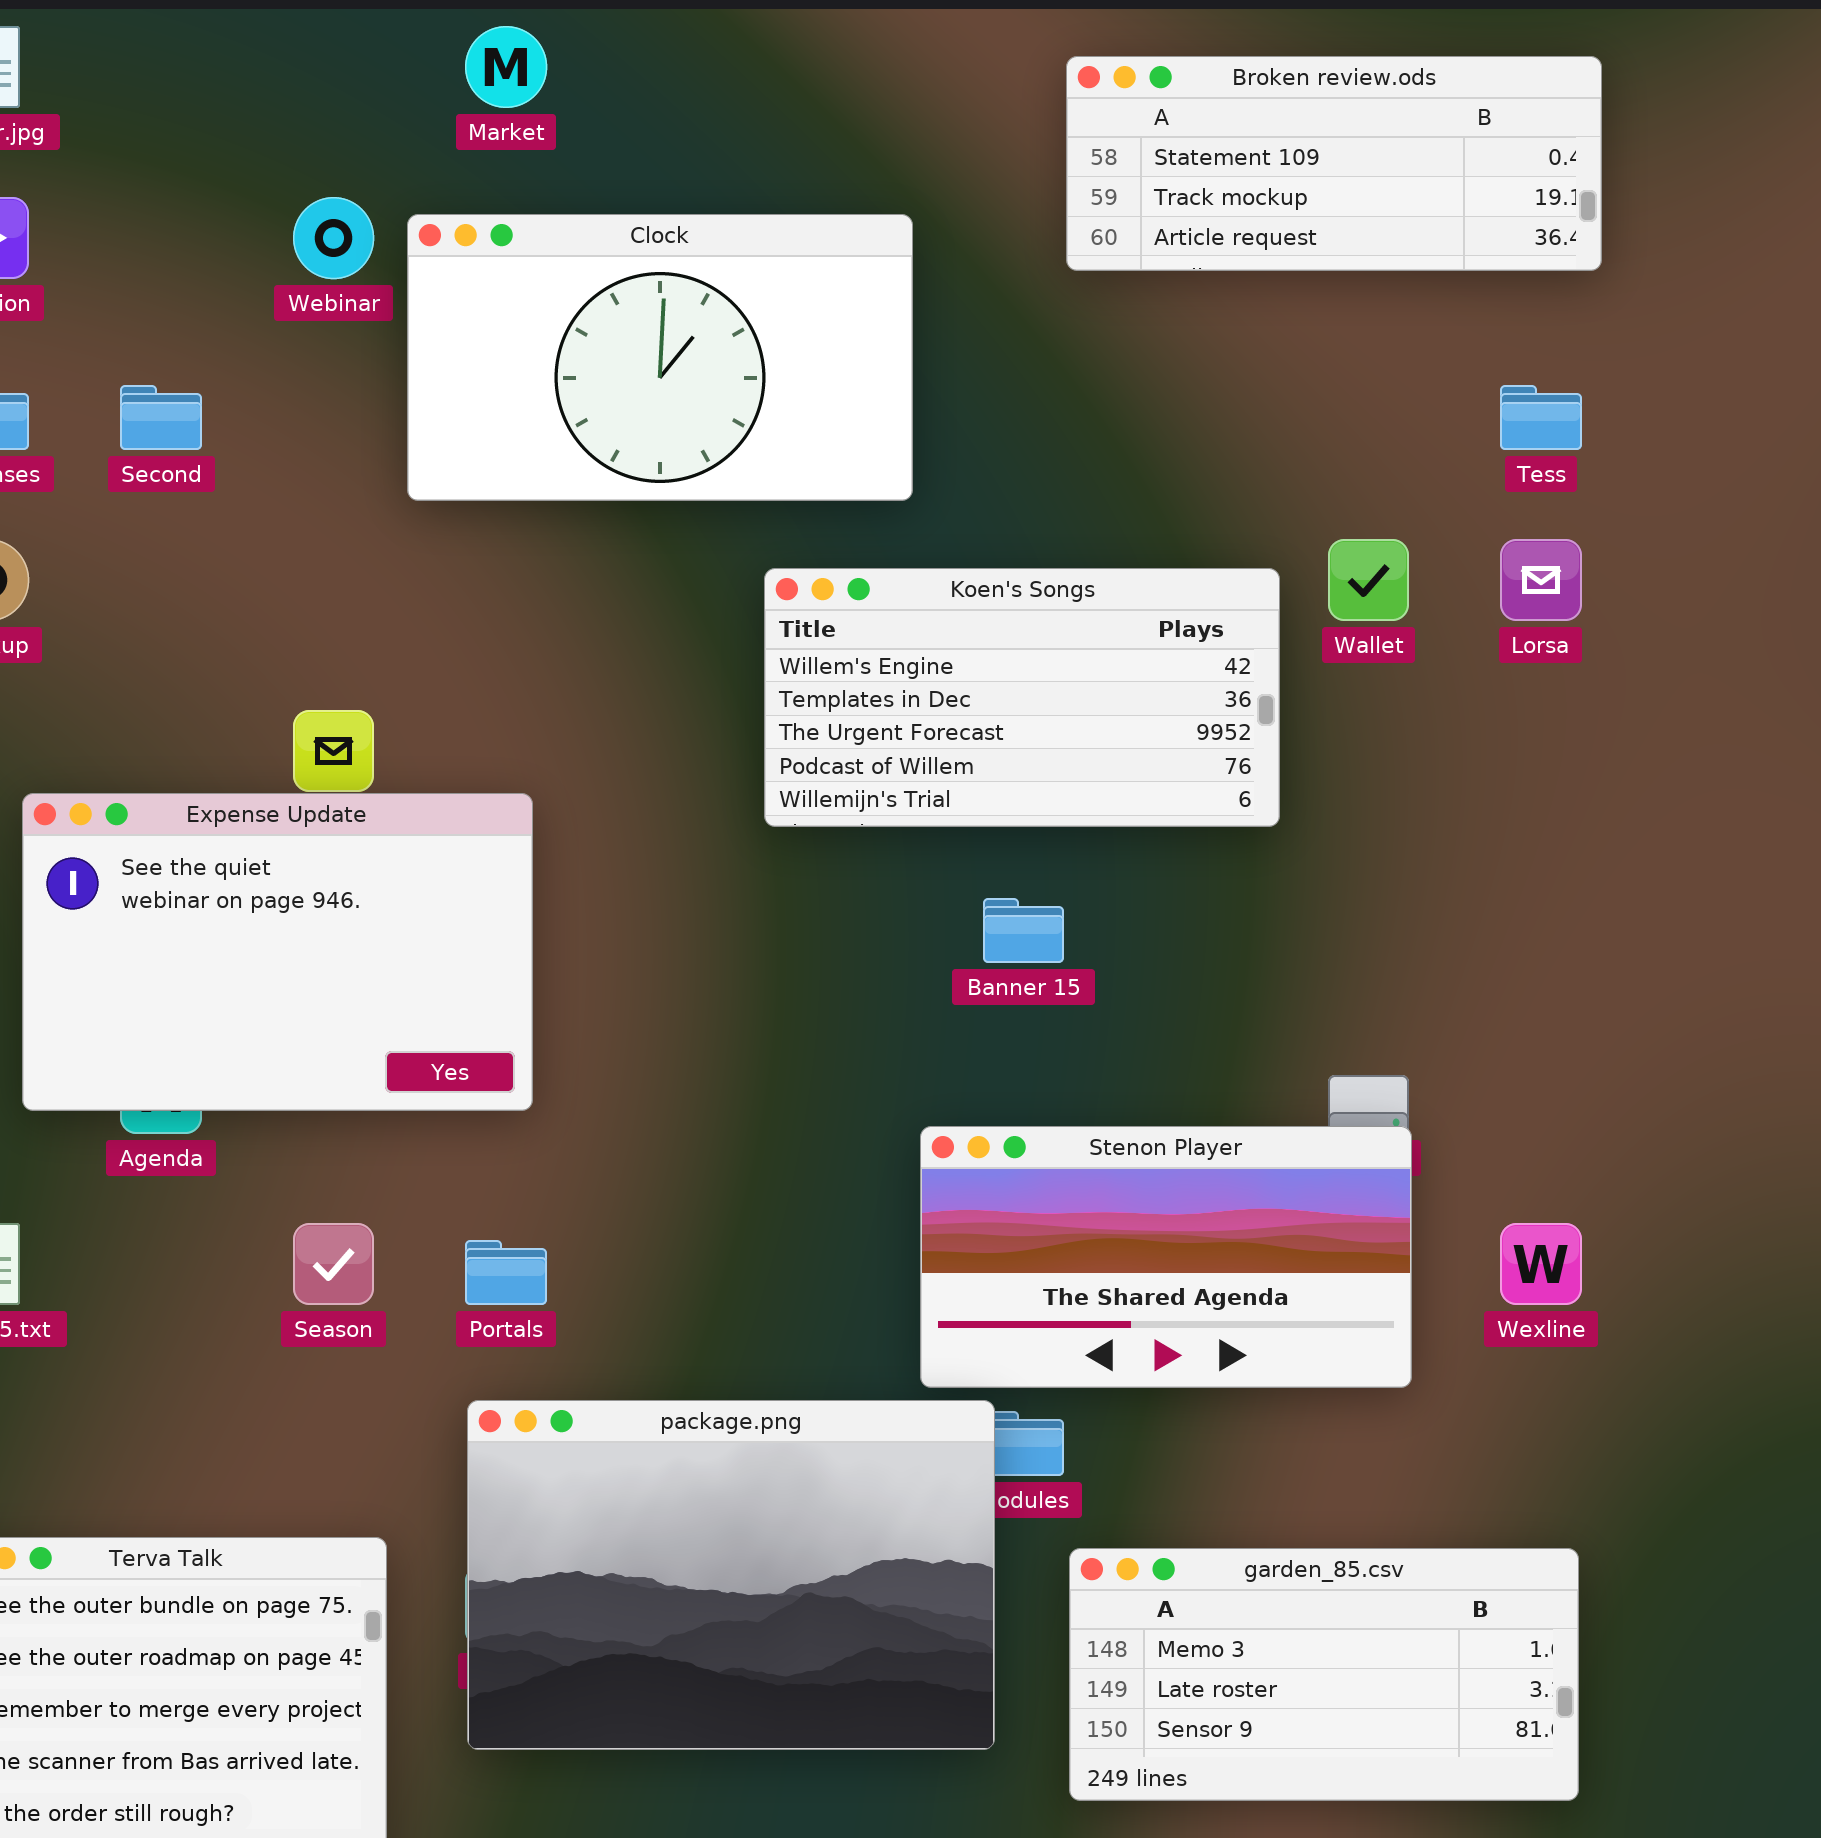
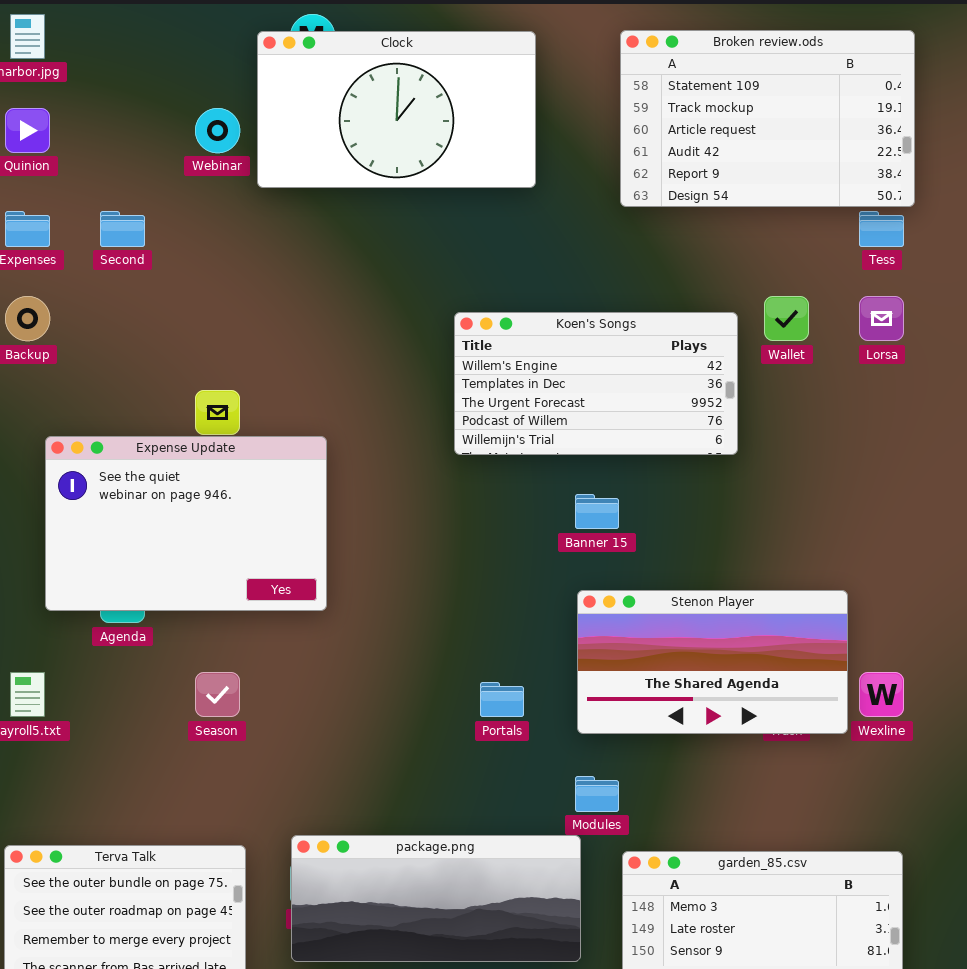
Broken review.ods: [1066,56,1602,271] -> [620,30,915,207], resized
Clock: [407,214,913,501] -> [257,31,536,188], moved
Stenon Player: [920,1126,1412,1388] -> [577,590,848,734], moved
Portals: [465,1240,547,1305] -> [480,682,524,717], moved
package.png: [467,1400,995,1750] -> [291,835,581,962], resized

